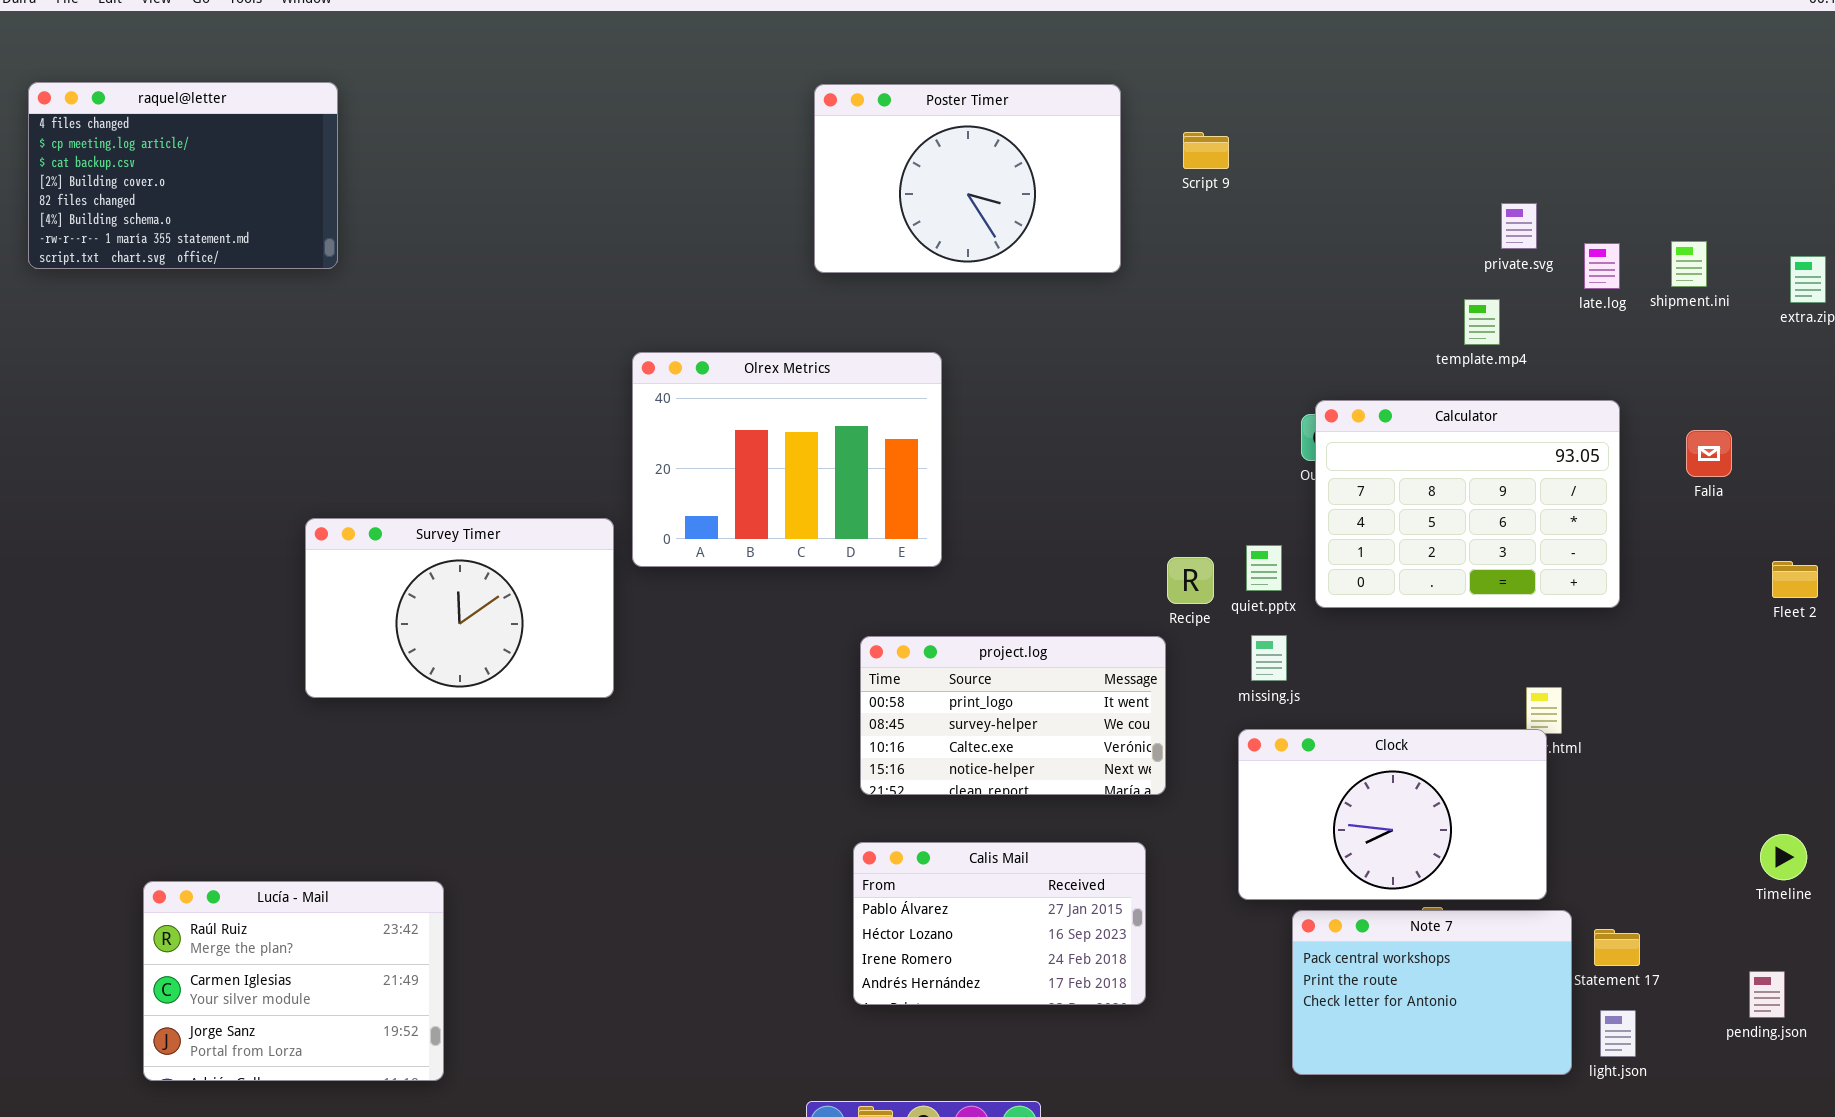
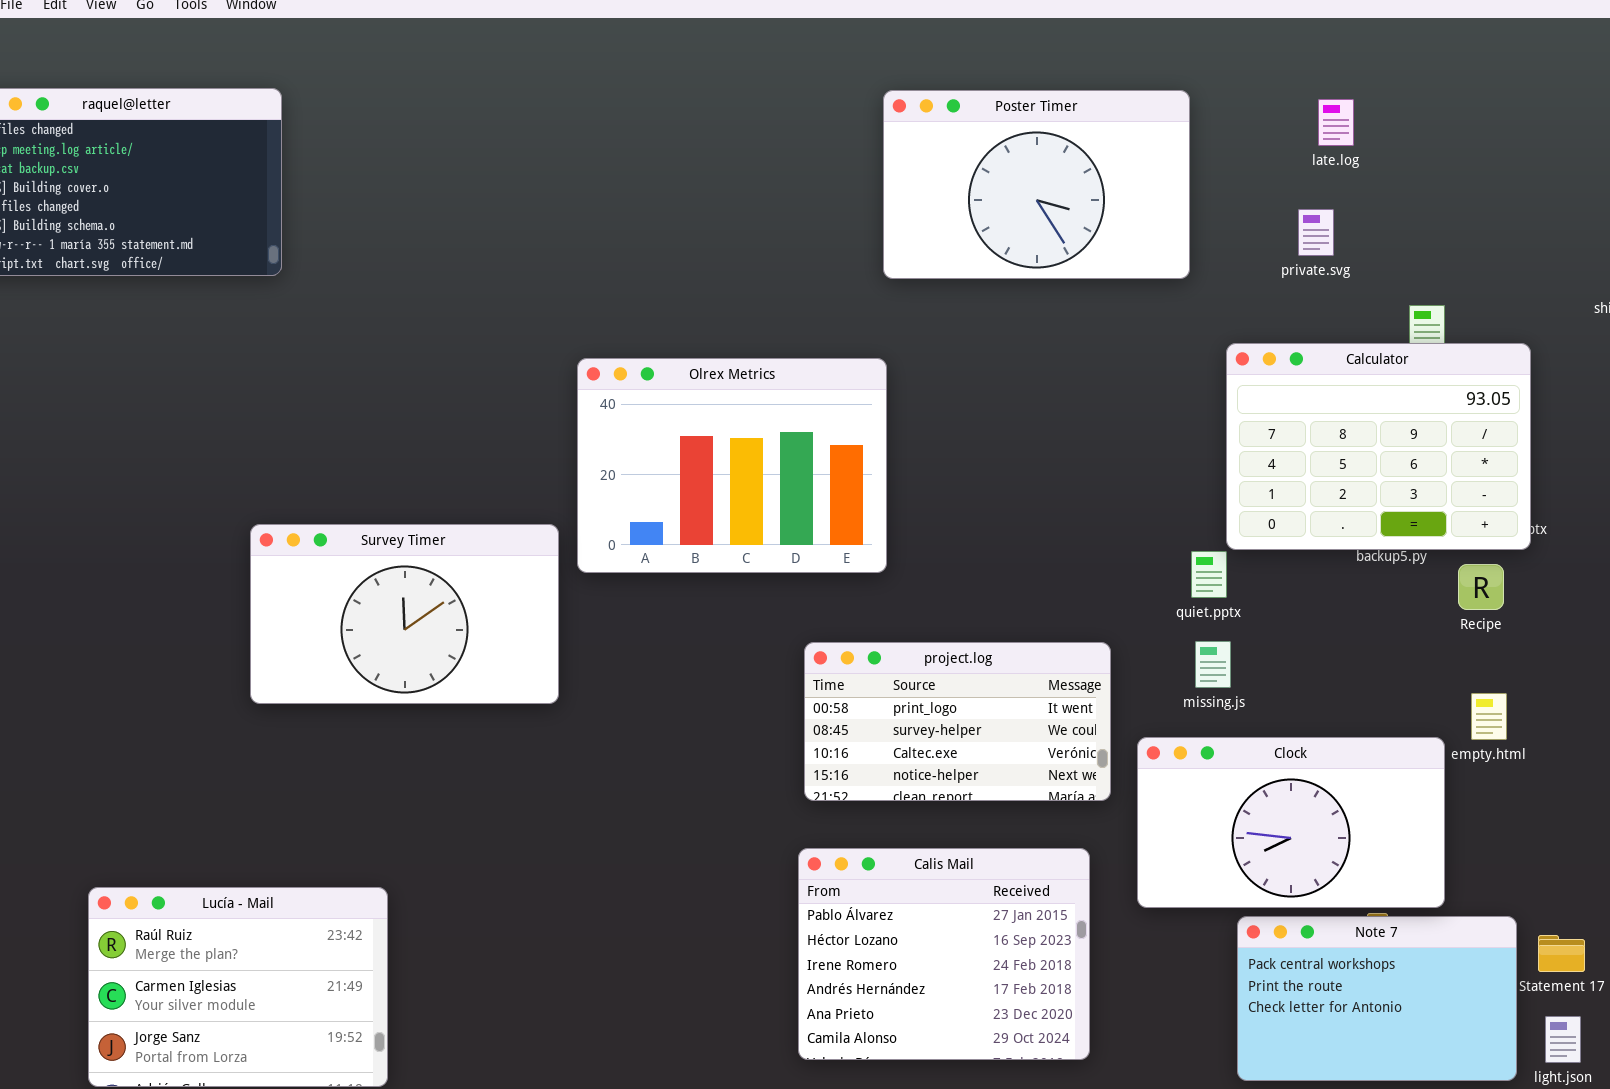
Poster Timer: [814,84,1121,273] -> [883,90,1190,279], moved
private.svg: [1501,203,1537,249] -> [1298,209,1334,256], moved
late.log: [1584,243,1620,289] -> [1318,99,1354,146], moved
Calculator: [1315,400,1620,608] -> [1226,343,1531,550], moved
Recipe: [1167,557,1214,604] -> [1458,564,1504,610], moved
Clock: [1238,729,1547,900] -> [1137,737,1445,908], moved
Calis Mail: [853,842,1146,1005] -> [798,848,1090,1060], resized

